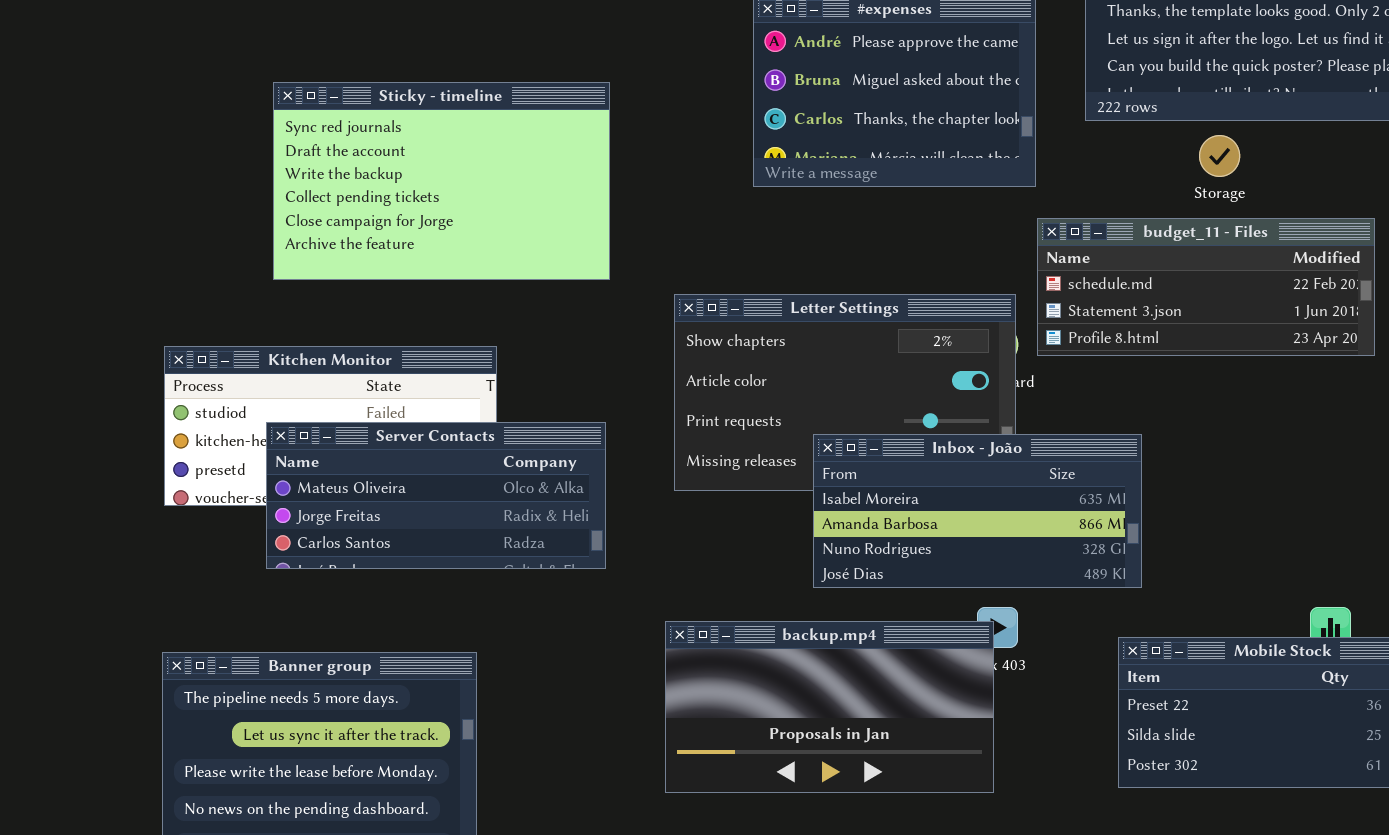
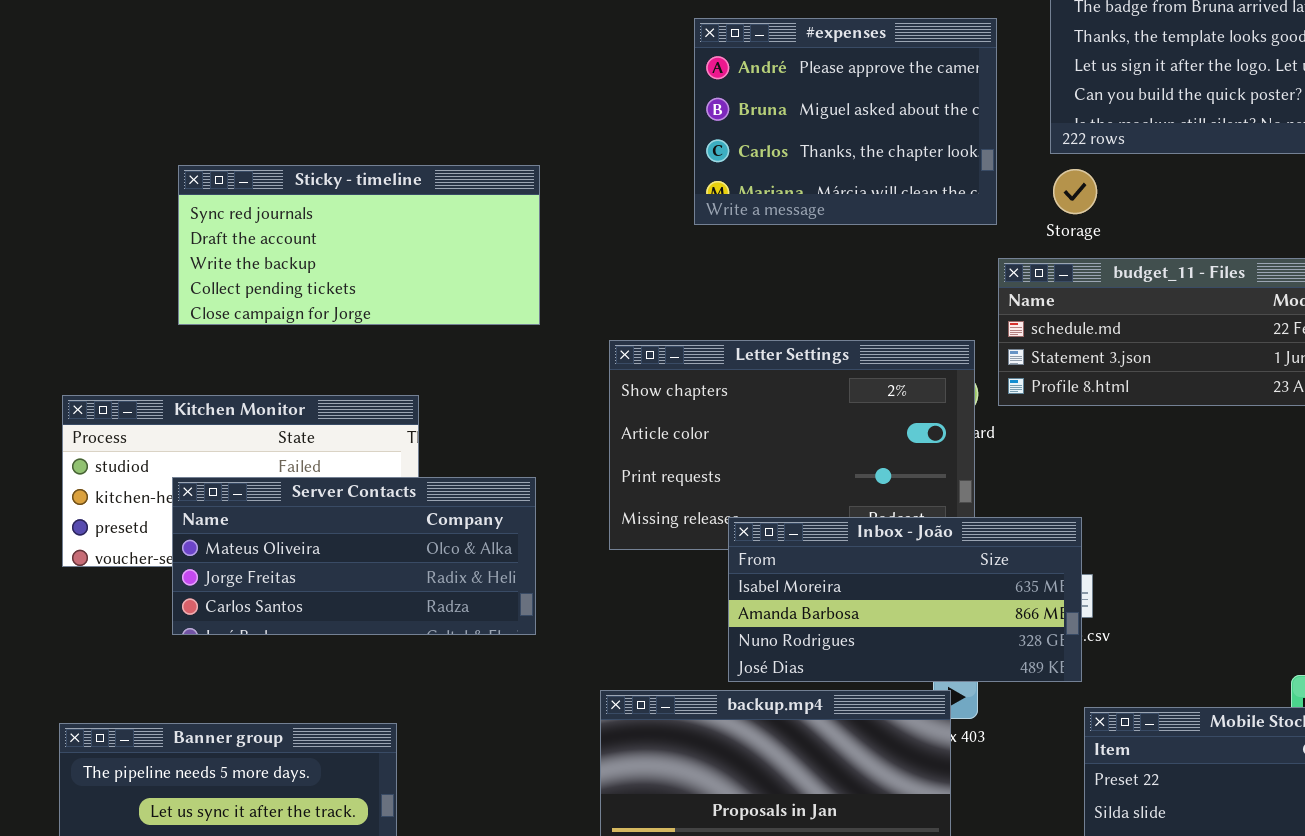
Sticky - timeline: [273,82,610,280] -> [178,165,540,325], resized
Storage: [1199,135,1240,177] -> [1053,169,1097,214], moved
Inbox - João: [813,434,1142,588] -> [728,517,1082,682], moved

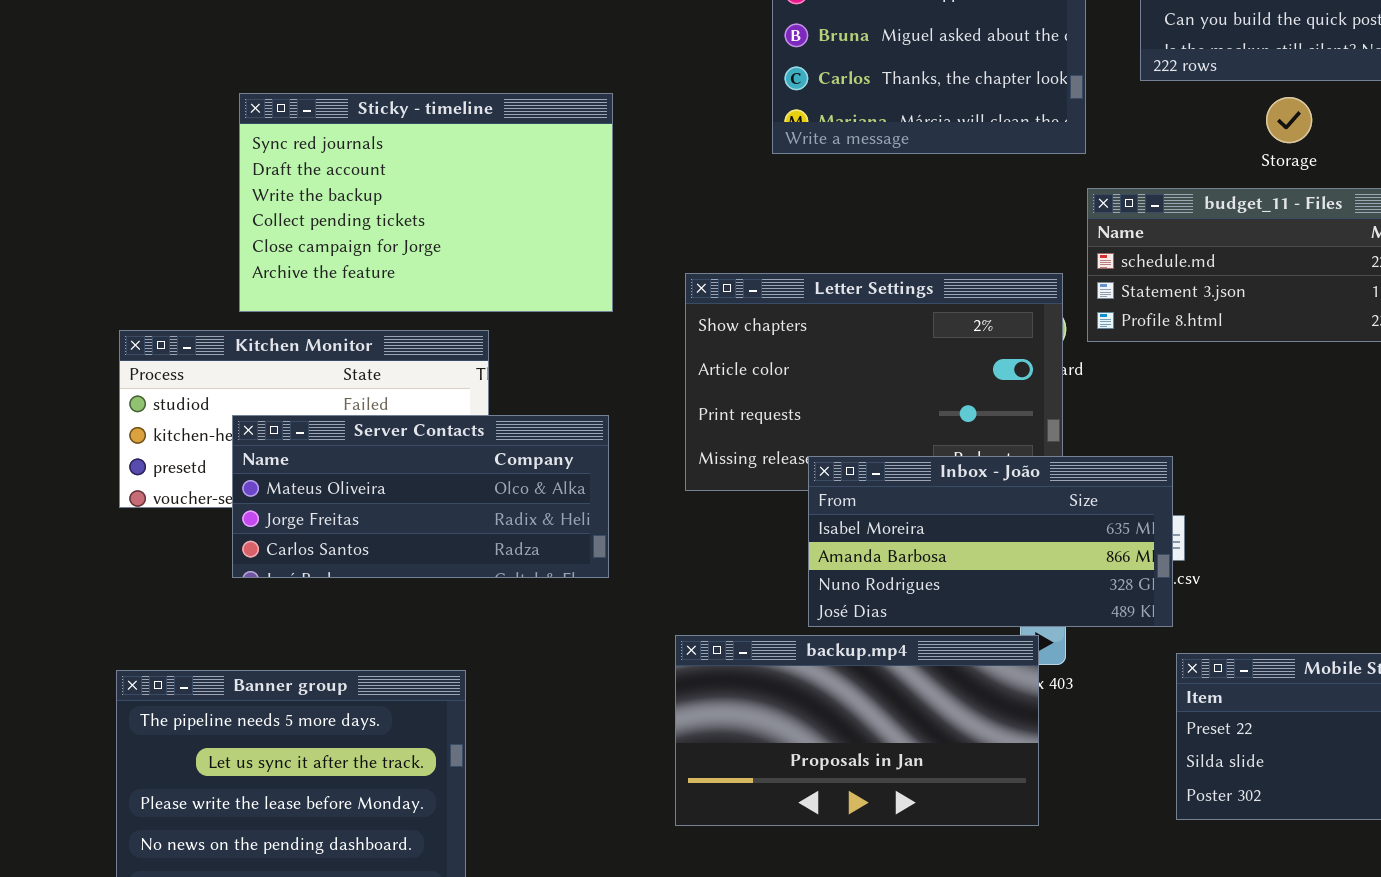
Sticky - timeline: [178,165,540,325] -> [239,93,613,312], resized
Storage: [1053,169,1097,214] -> [1266,97,1312,143], moved

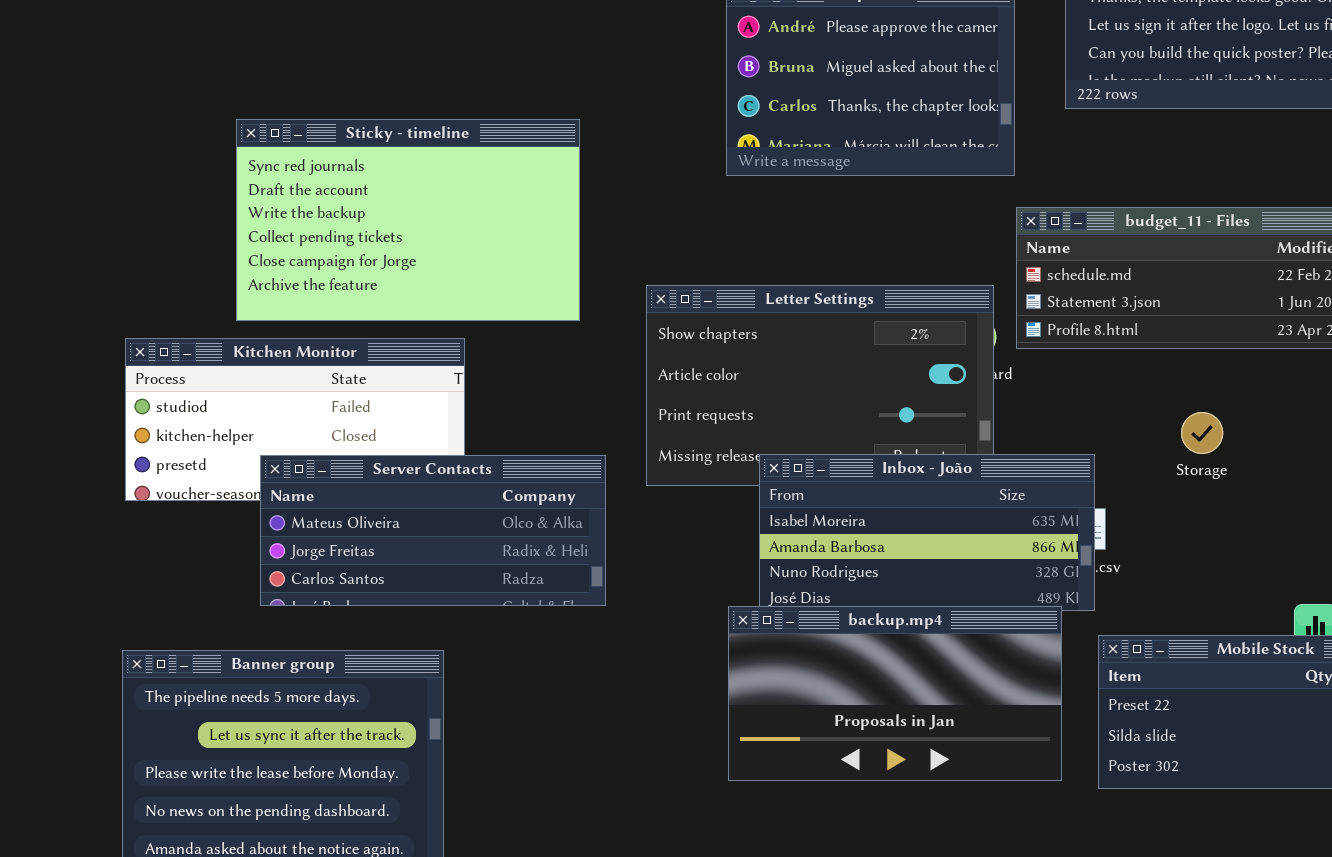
Storage: [1266,97,1312,143] -> [1181,412,1223,454], moved
Server Contacts: [232,415,609,578] -> [260,455,606,606], moved
backup.mp4: [675,635,1039,826] -> [728,606,1062,781], moved

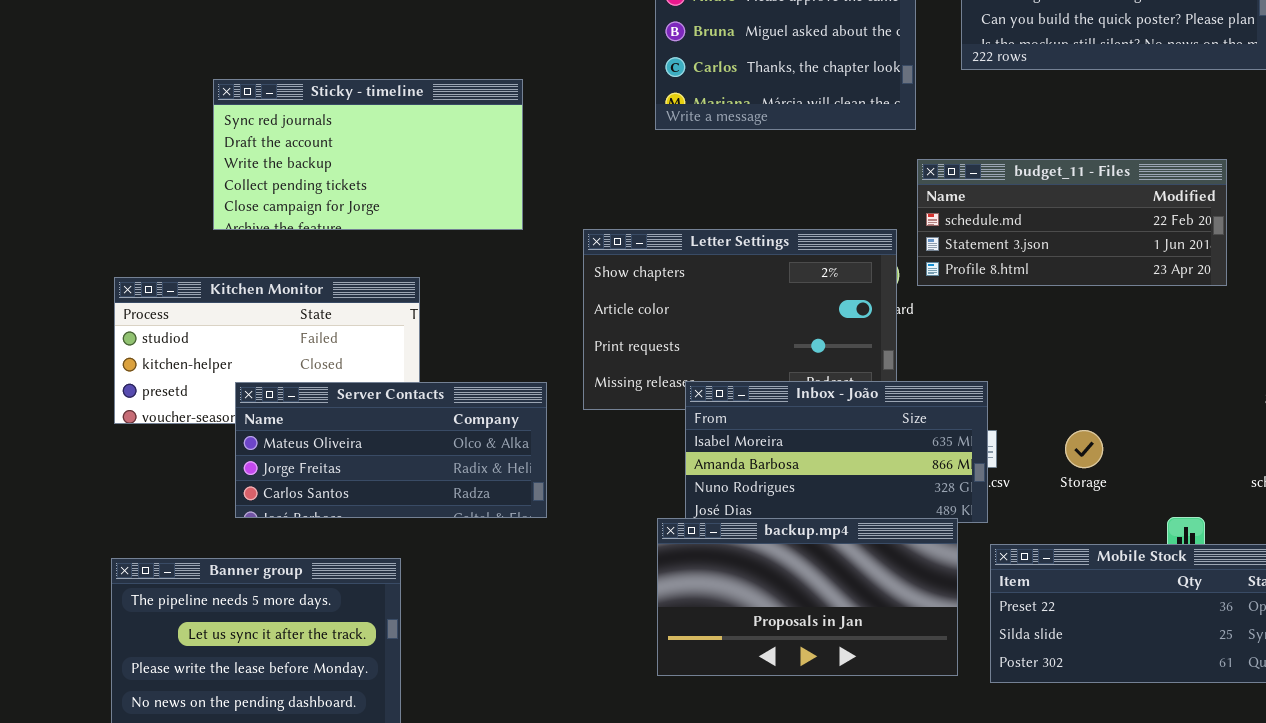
Sticky - timeline: [236,119,580,321] -> [213,79,523,230], resized
Storage: [1181,412,1223,454] -> [1065,430,1103,468], moved

